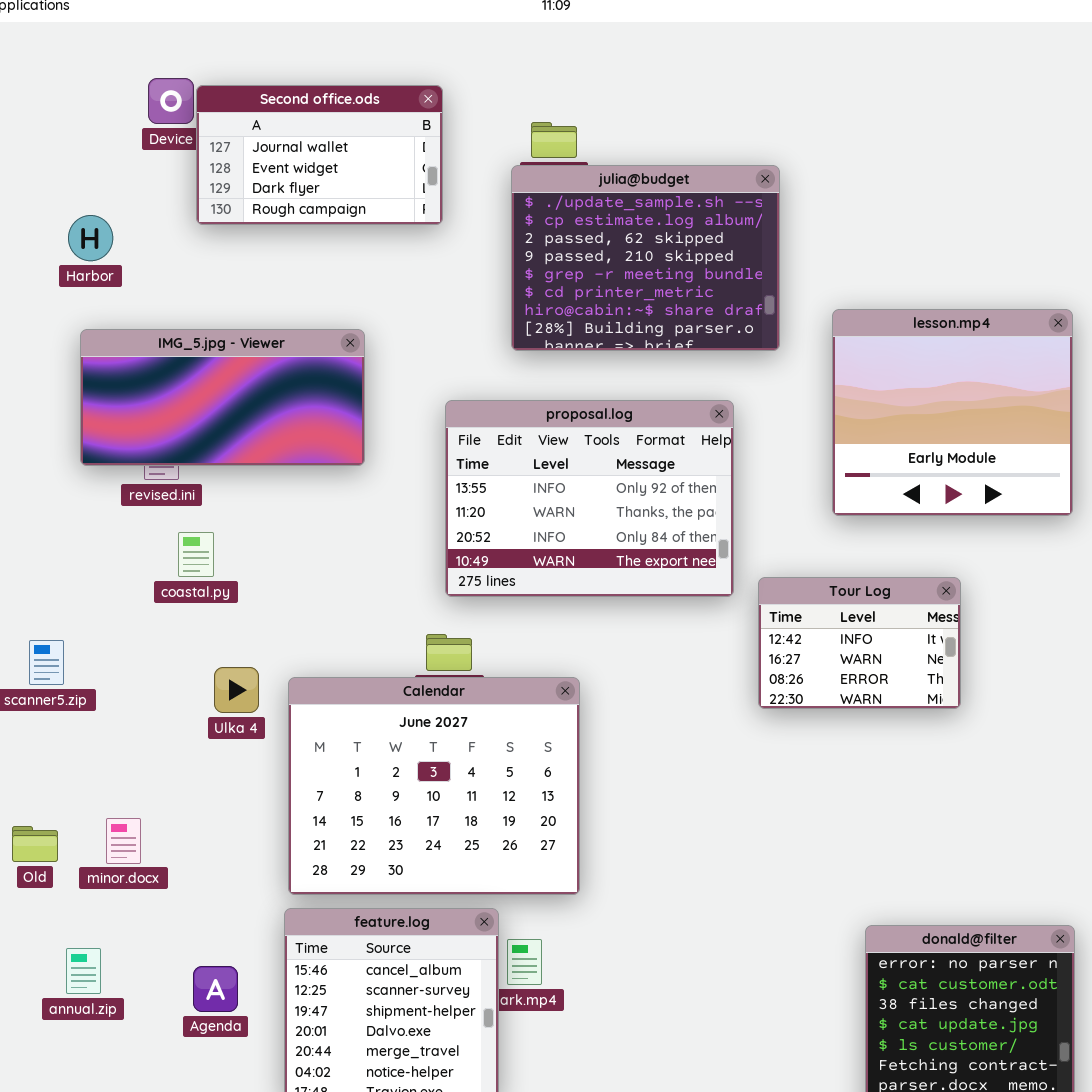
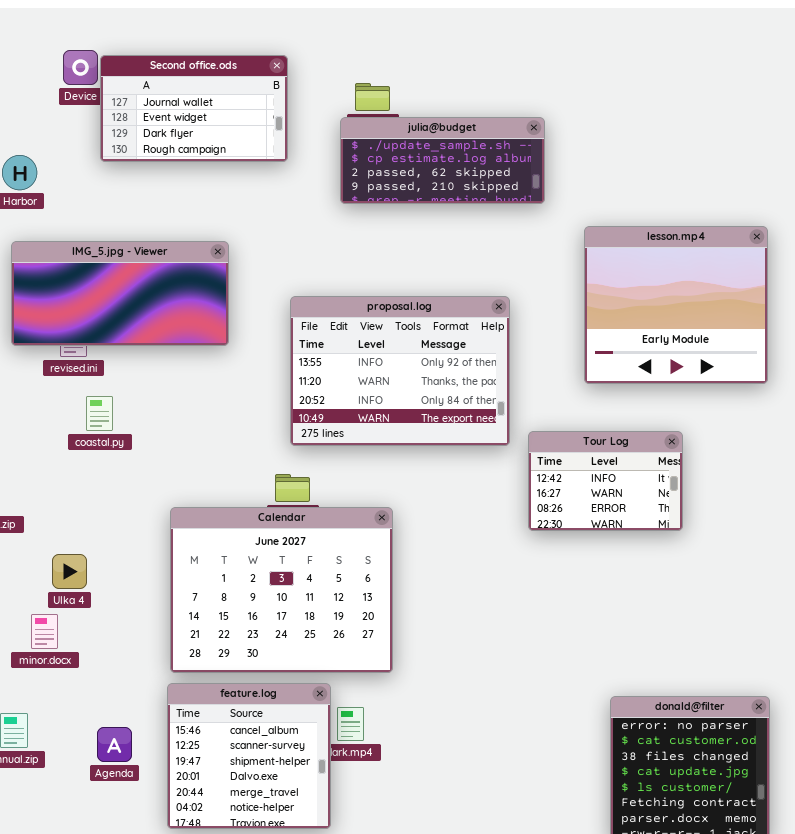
julia@budget: [511,165,780,351] -> [340,117,545,204], resized
Ulka 4: [214,667,259,713] -> [52,554,87,589], moved

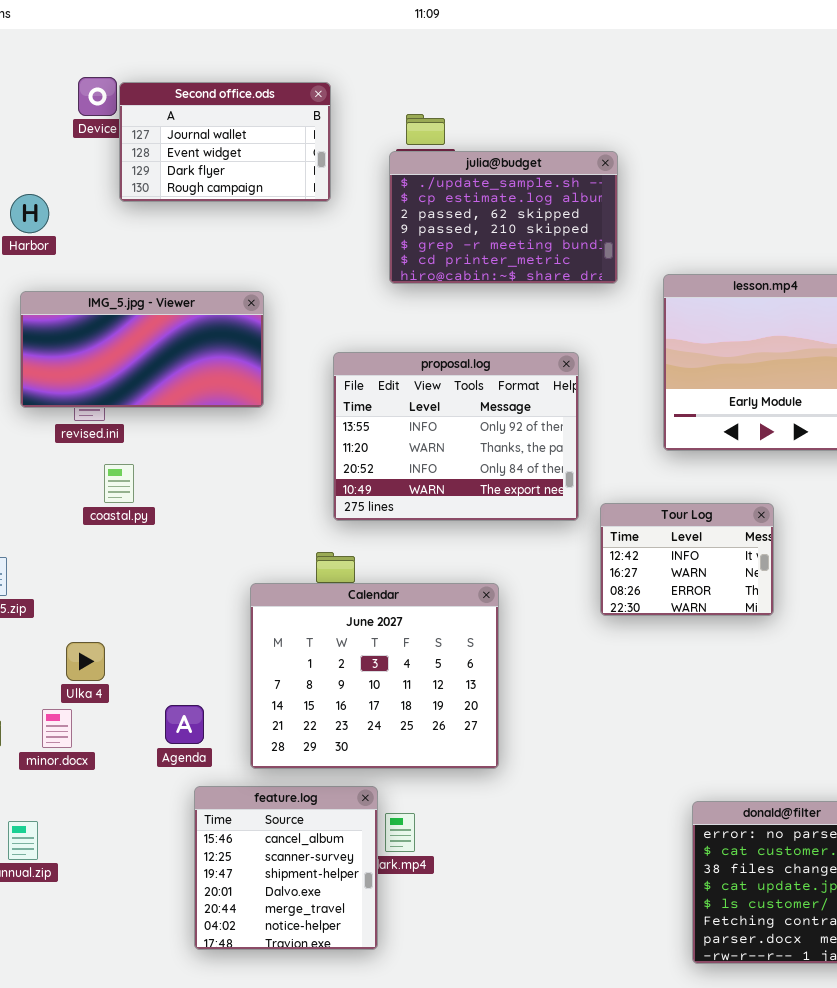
julia@budget: [340,117,545,204] -> [389,151,618,284], resized
Calendar: [170,507,393,673] -> [250,583,499,769], moved
Agenda: [97,727,132,762] -> [165,705,204,744], moved

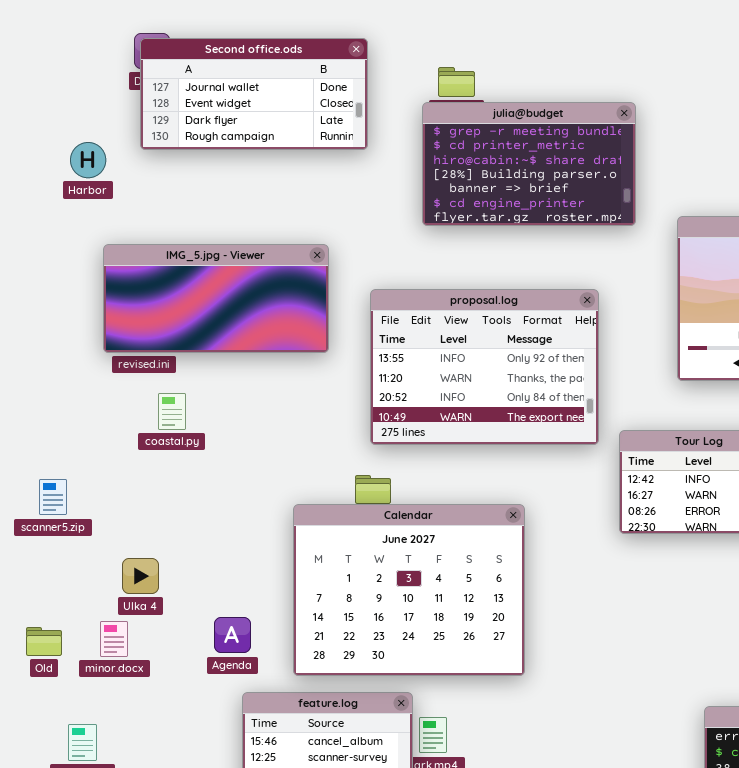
Second office.ods: [119,82,331,202] -> [140,38,368,150], resized
julia@budget: [389,151,618,284] -> [422,102,636,226], scrolled down 4 rows
IMG_5.jpg - Viewer: [20,291,264,408] -> [103,244,329,353], moved

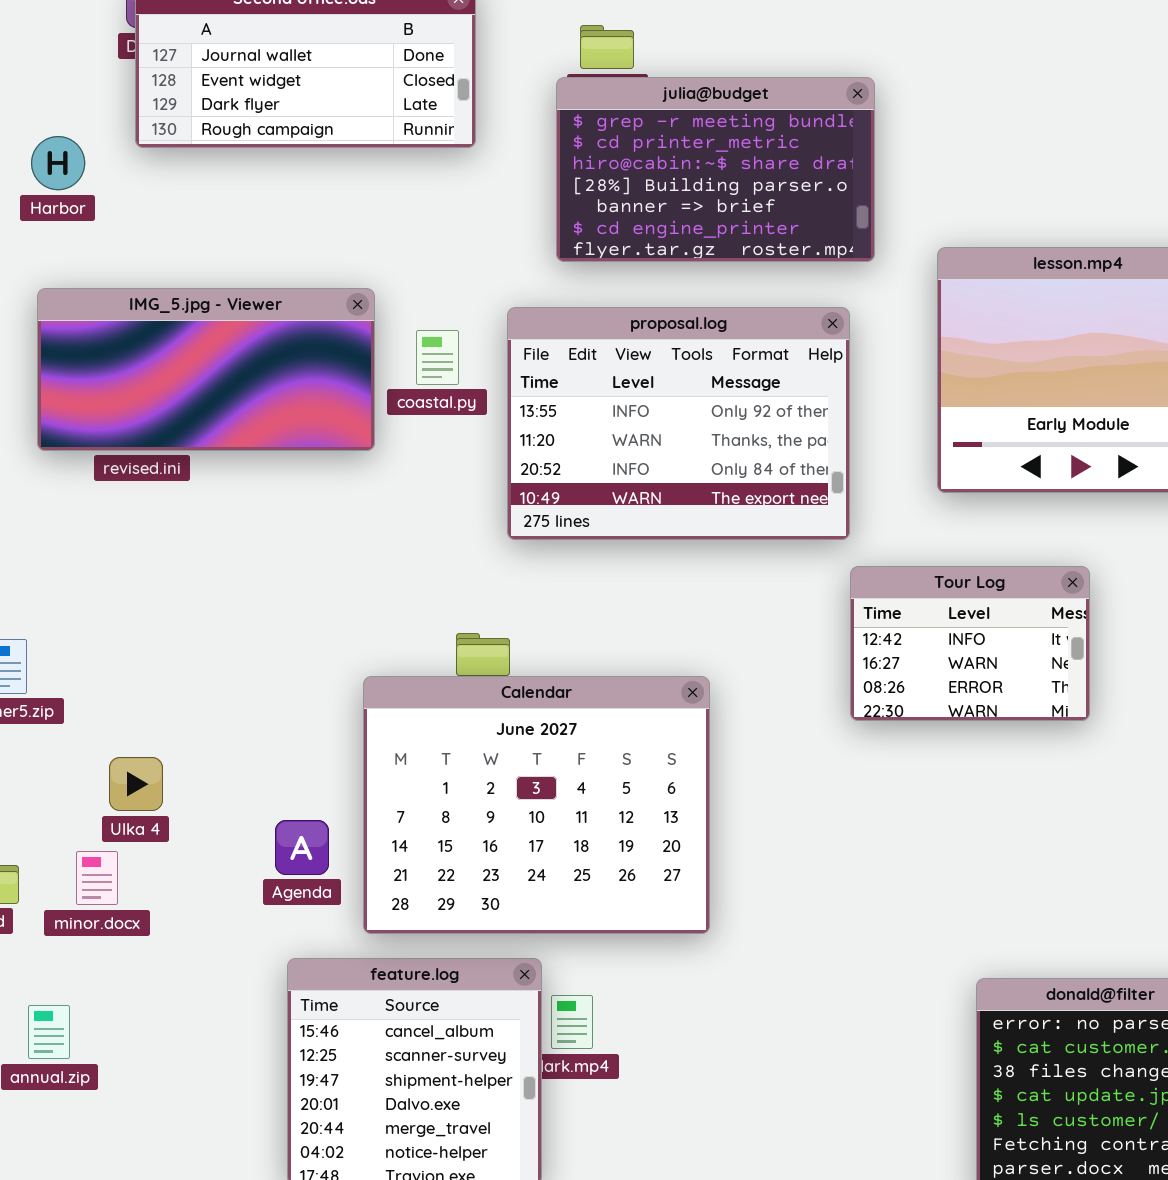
IMG_5.jpg - Viewer: [103,244,329,353] -> [37,288,375,451], moved
proposal.log: [370,289,599,445] -> [507,307,850,540], moved
coastal.py: [158,393,186,430] -> [416,330,459,385], moved
Agenda: [214,617,251,653] -> [275,820,329,875], moved

